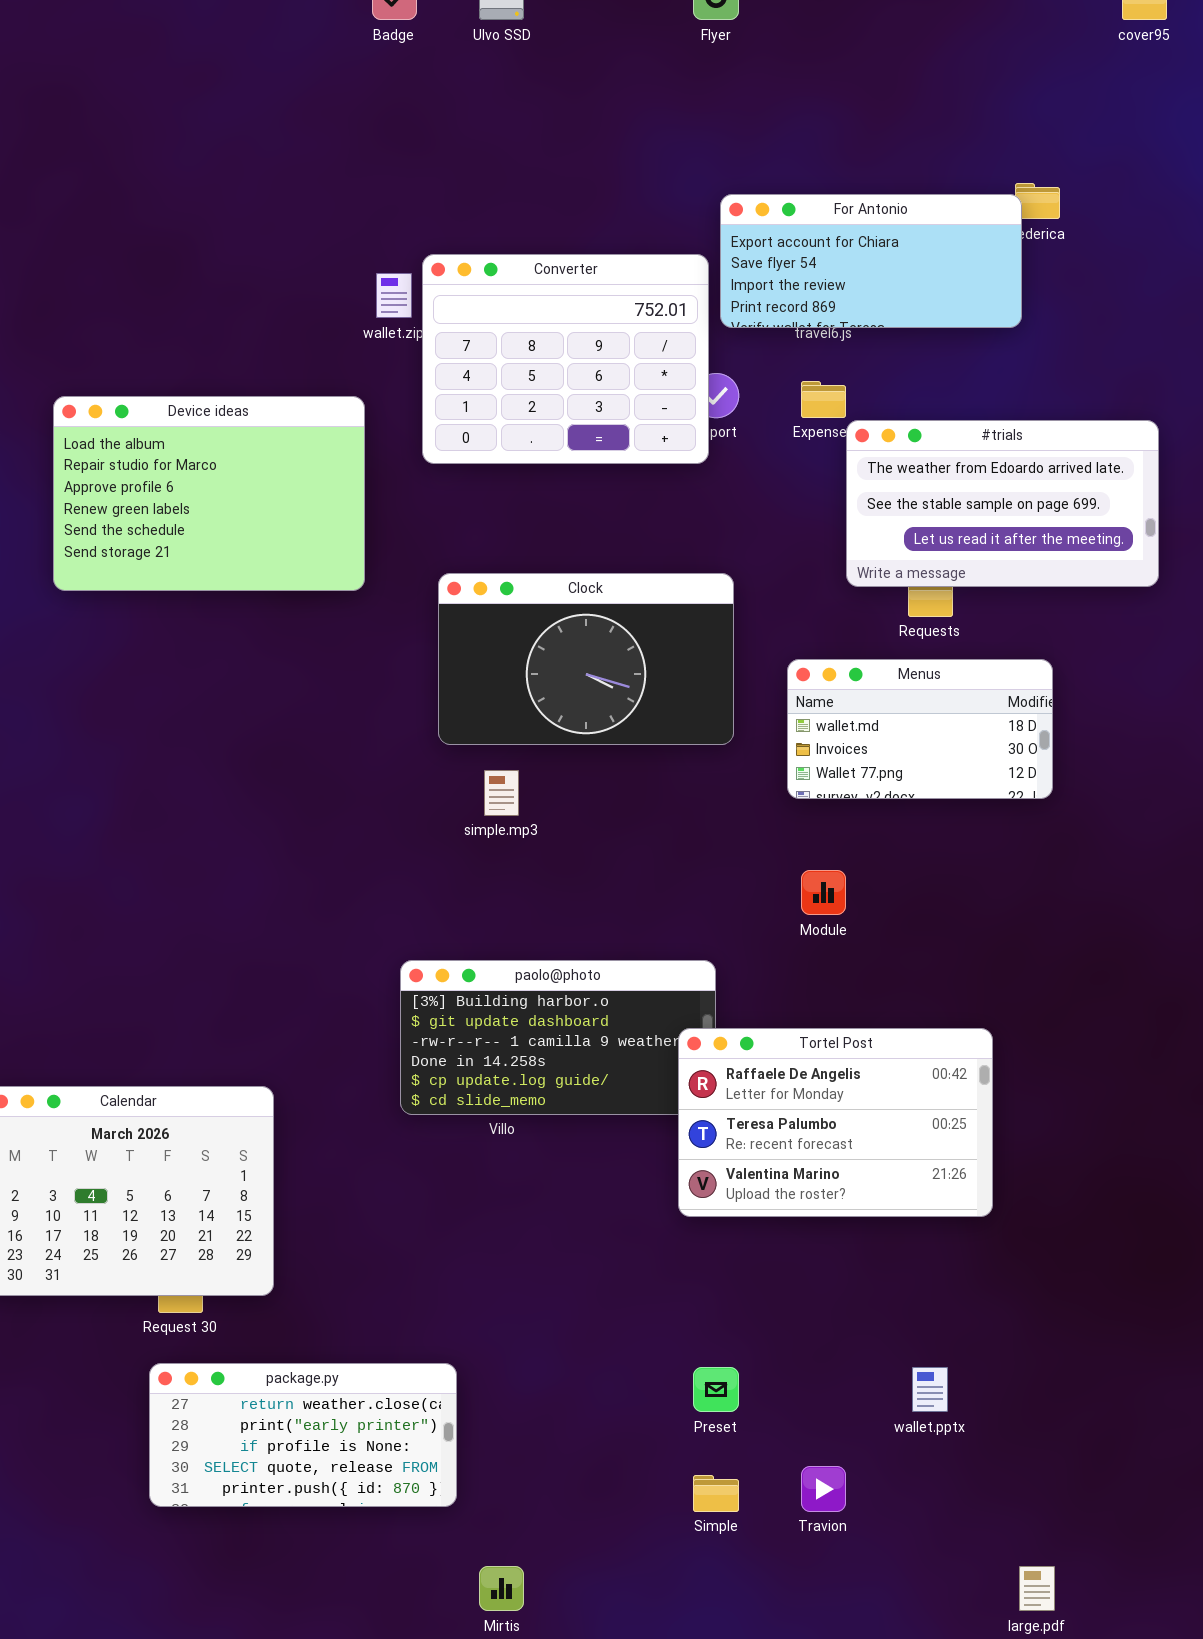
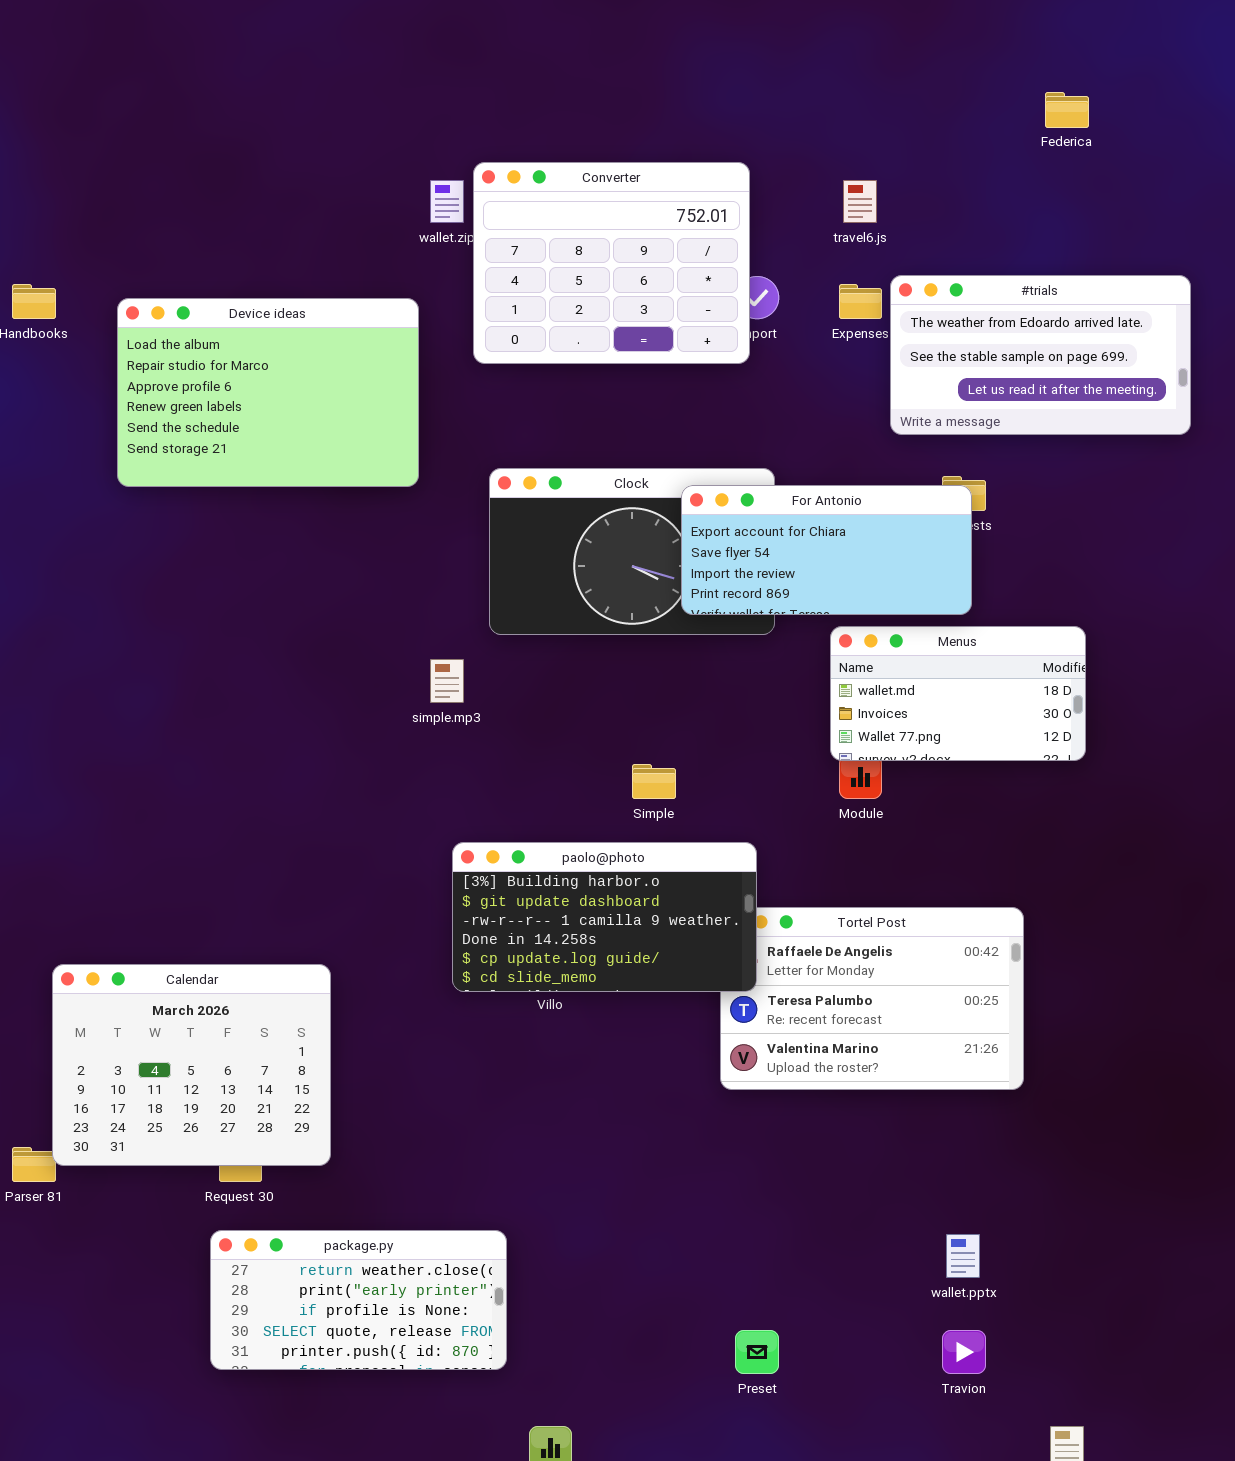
For Antonio: [720,194,1022,328] -> [681,485,972,615], moved
#trials: [846,420,1159,587] -> [890,275,1191,435], moved
Menus: [787,659,1053,799] -> [830,626,1086,761], moved
simple.mp3: [484,770,519,816] -> [430,659,464,703], moved
paolo@photo: [400,960,716,1115] -> [452,842,757,992], raised
Preset: [693,1367,739,1412] -> [735,1330,779,1374], moved
Travion: [801,1466,846,1512] -> [942,1330,986,1374], moved
Simple: [693,1475,739,1512] -> [632,764,676,799], moved

